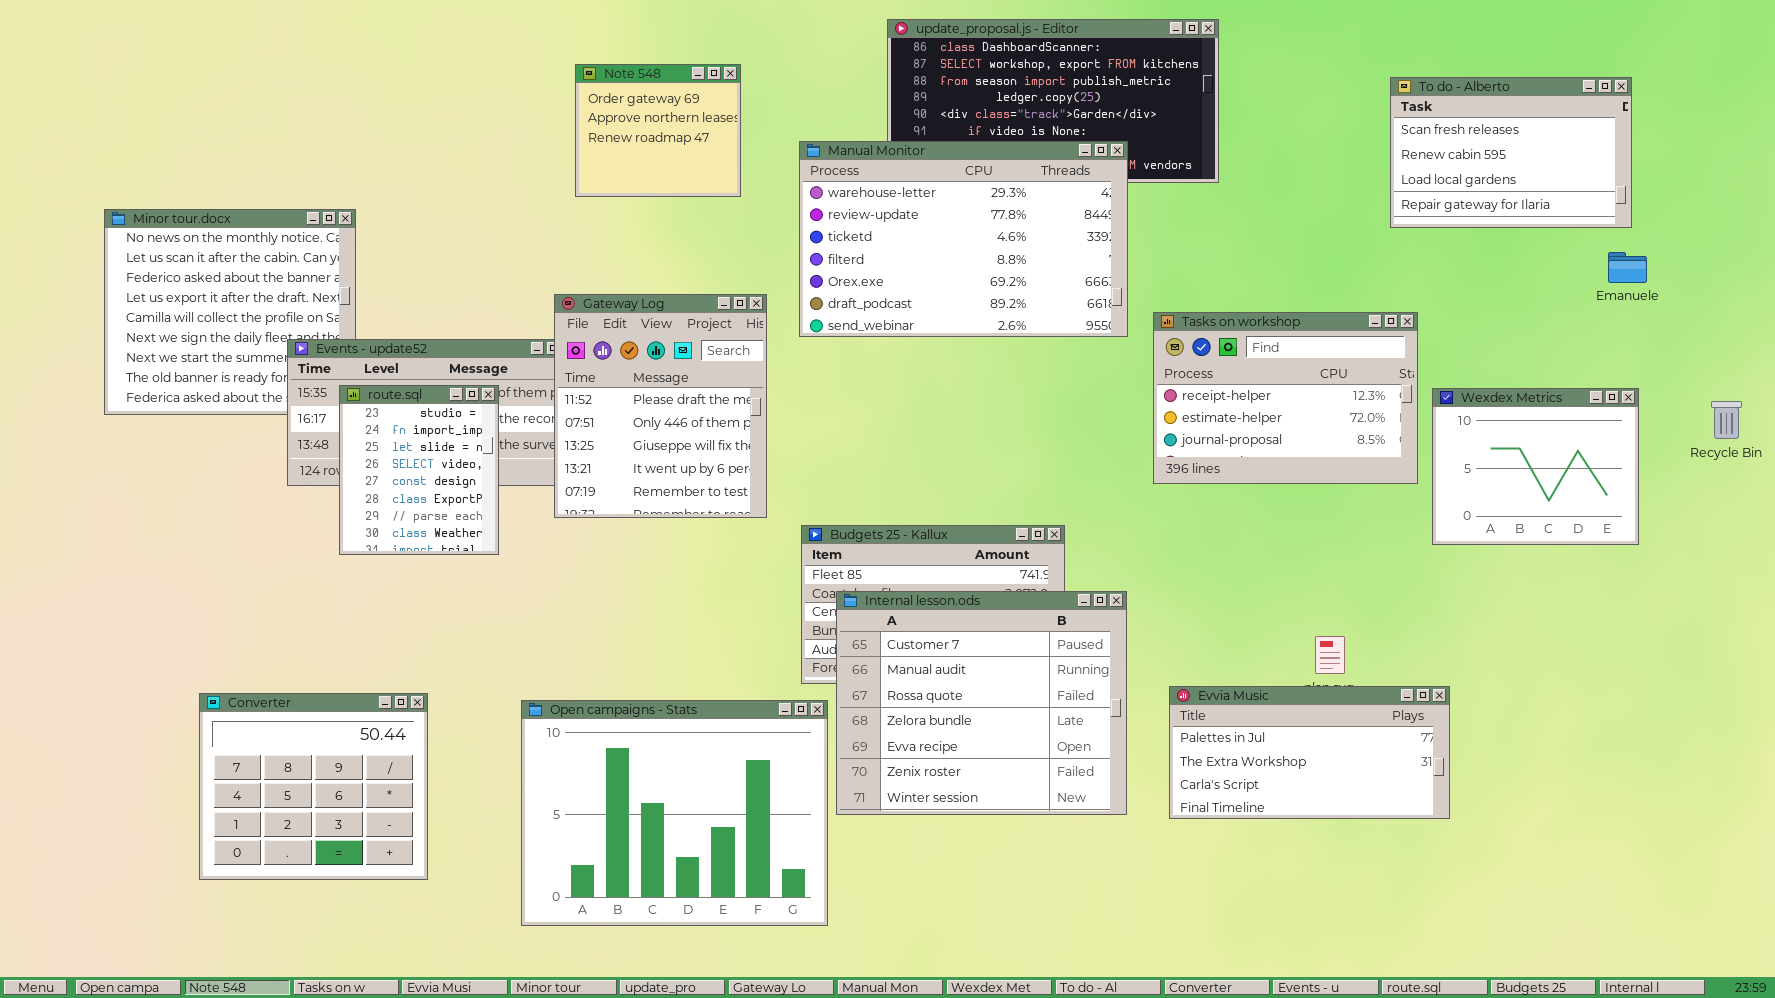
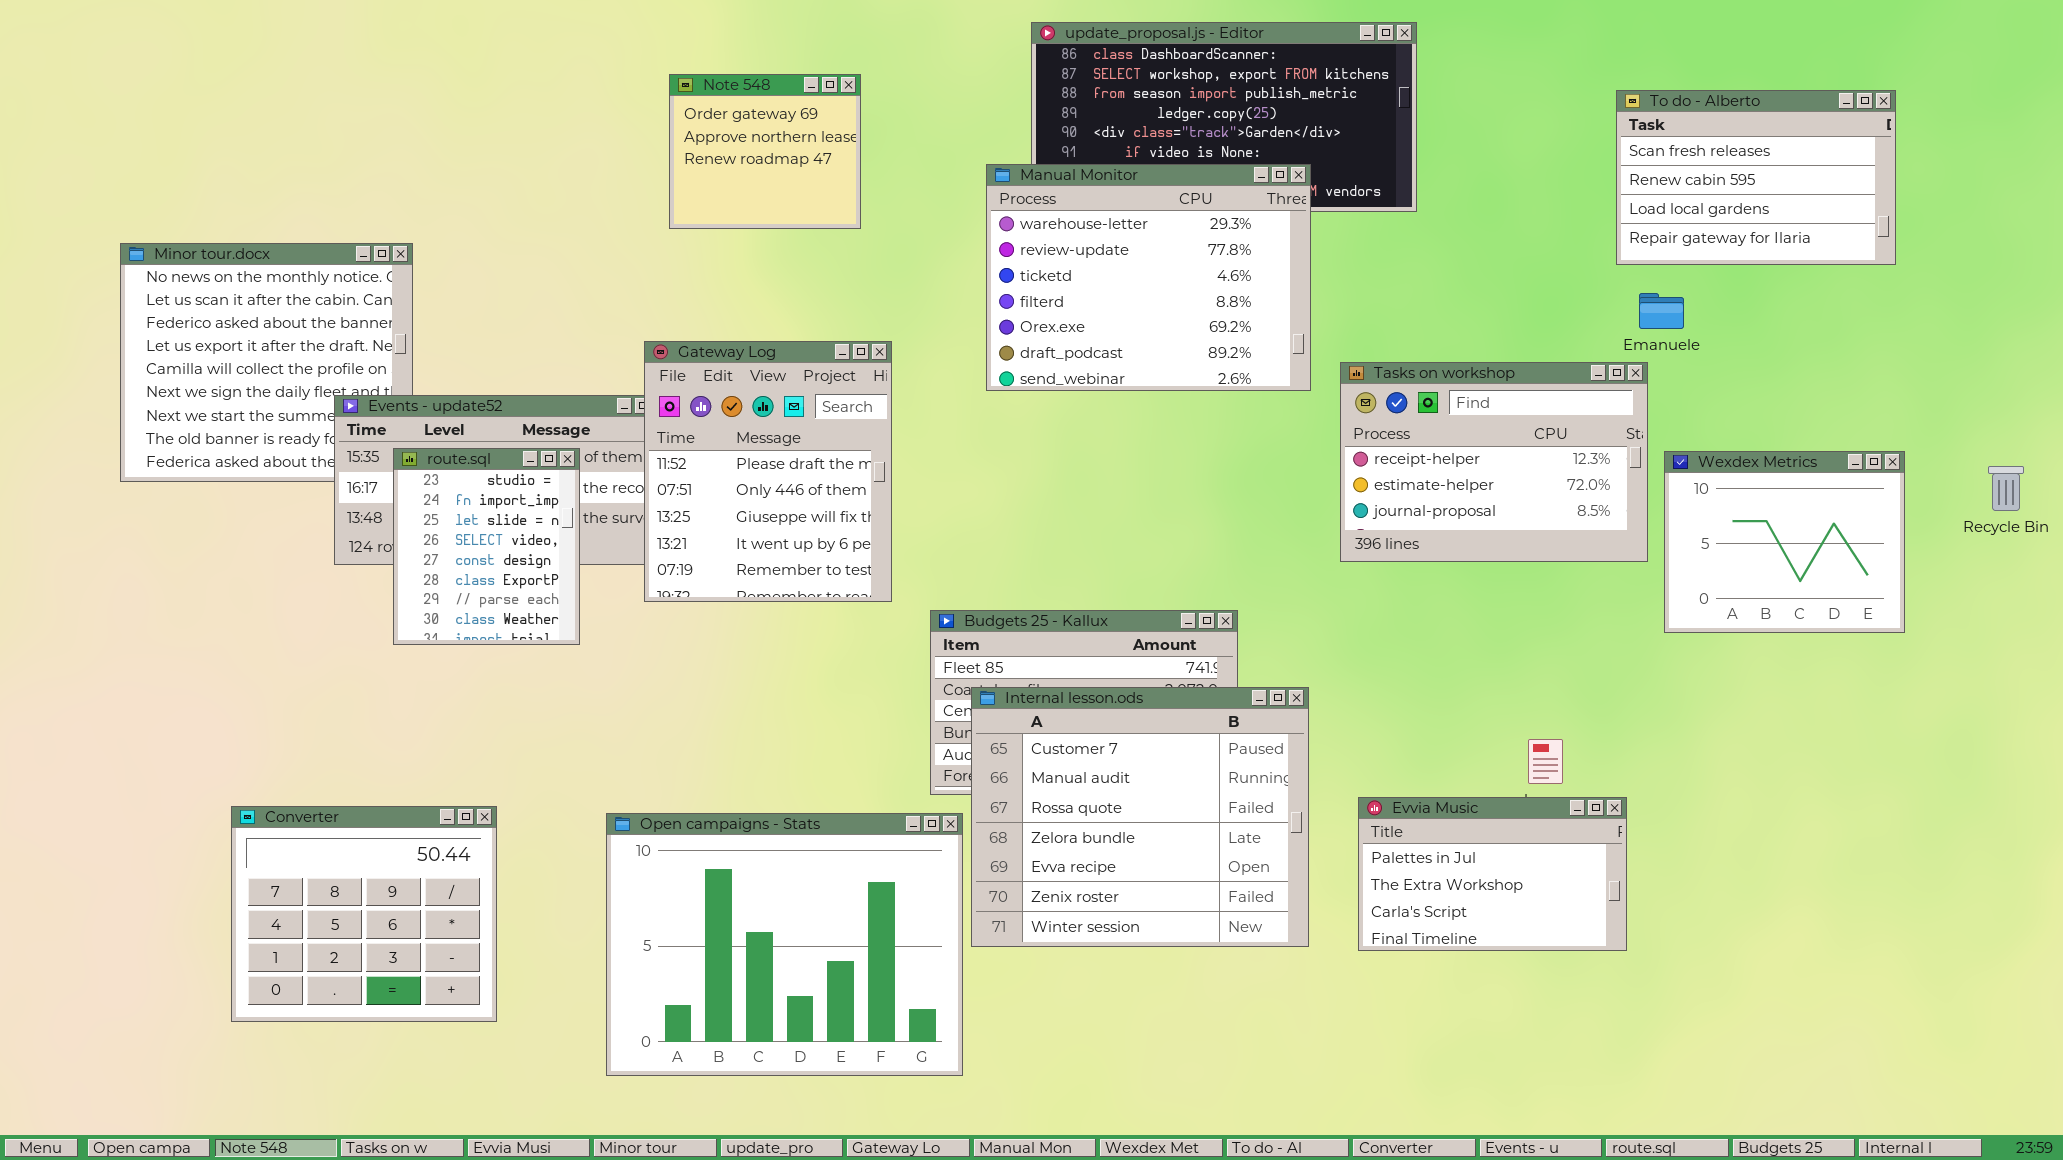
Manual Monitor: [799,141,1128,337] -> [986,164,1311,391], resized
Emanuele: [1608,252,1647,283] -> [1639,293,1684,329], moved
Evvia Music: [1169,686,1450,819] -> [1358,797,1627,951], resized

